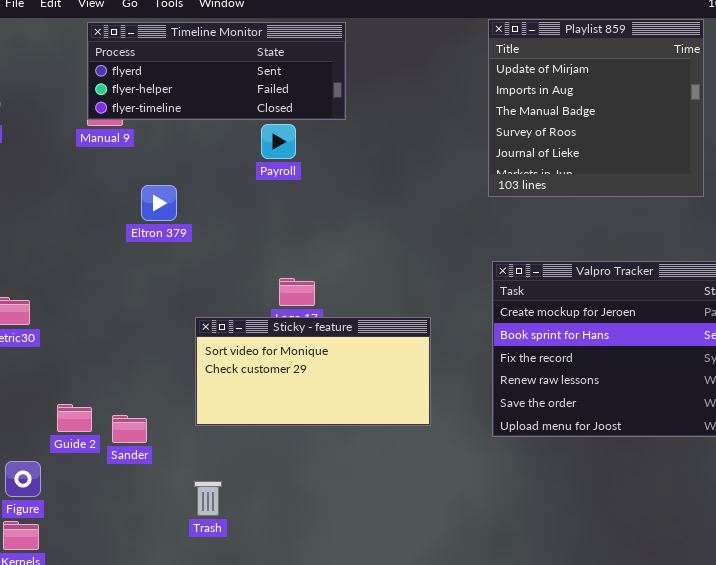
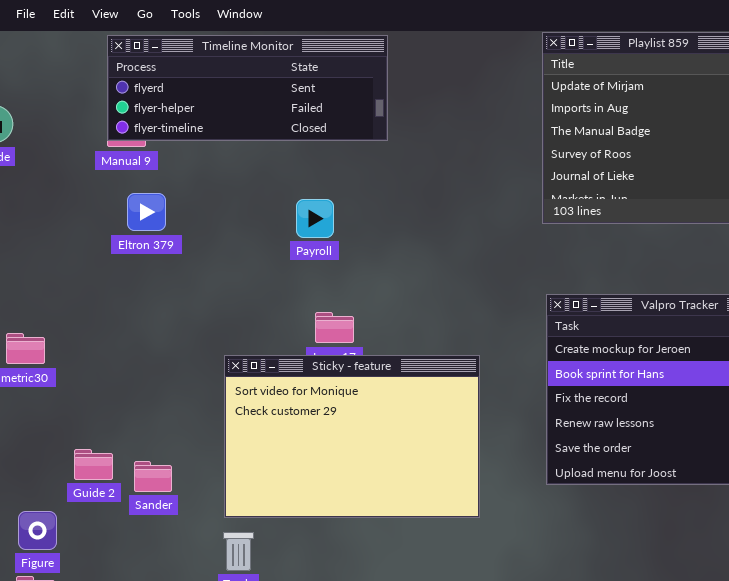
Payroll: [261,124,296,159] -> [296,199,334,238], moved
Eltron 379: [141,185,177,221] -> [127,193,166,231], moved
Sticky - feature: [195,317,431,426] -> [224,355,480,518], resized

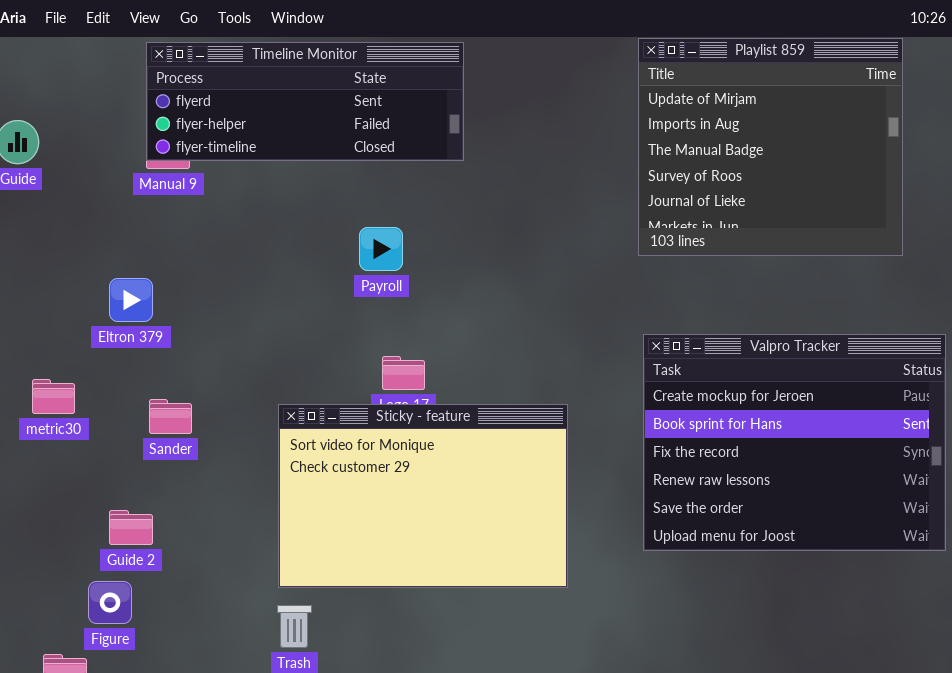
Eltron 379: [127,193,166,231] -> [109,278,153,322], moved
Sander: [134,461,172,492] -> [149,399,192,434], moved
Figure: [18,511,57,550] -> [88,581,132,624], moved

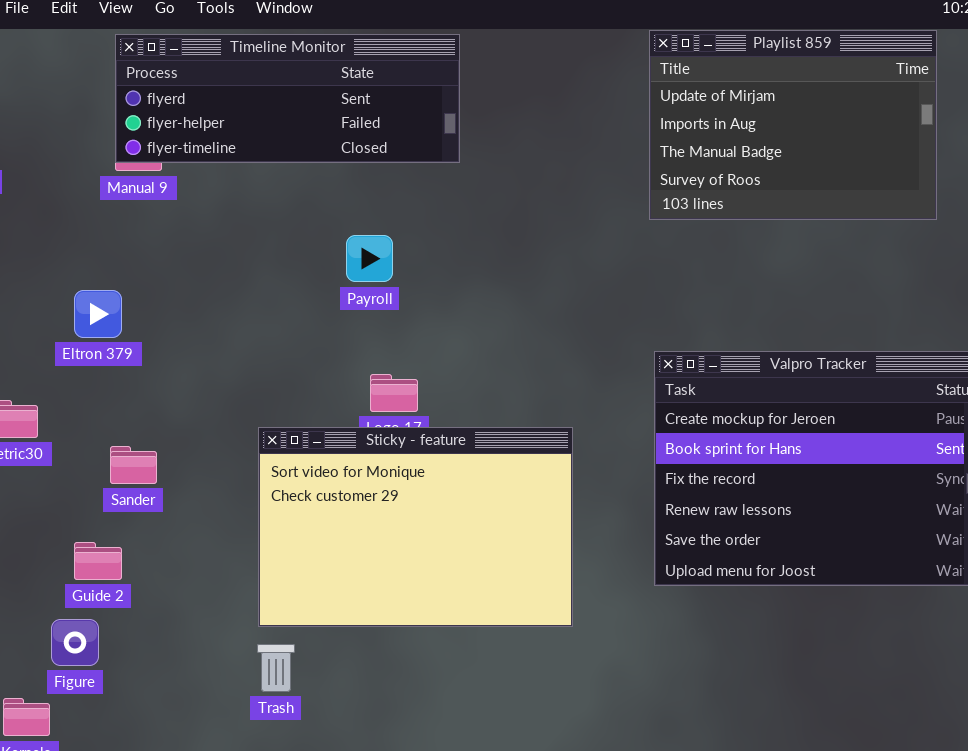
Playlist 859: [638,38,903,256] -> [649,30,937,220], resized
Sander: [149,399,192,434] -> [110,446,157,484], moved

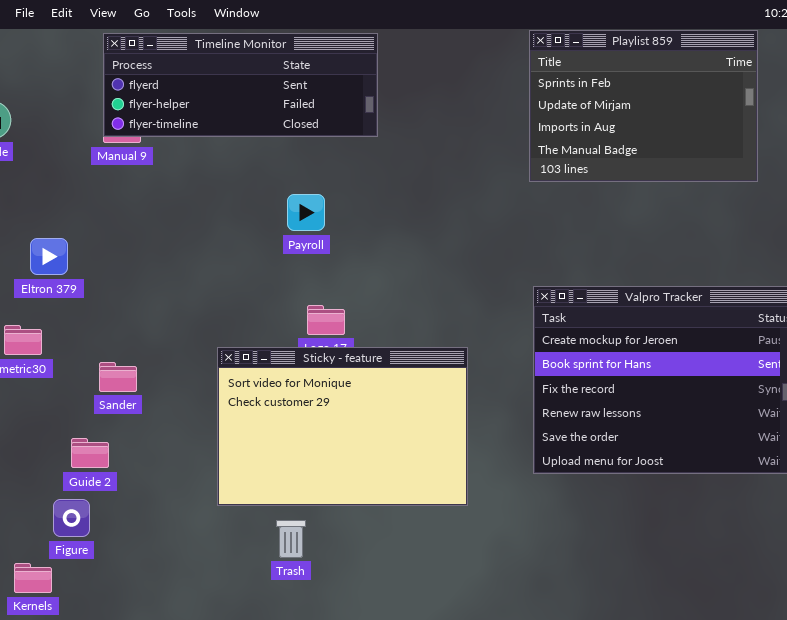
Playlist 859: [649,30,937,220] -> [529,30,758,182], scrolled up 1 row
Eltron 379: [74,290,122,338] -> [30,238,68,275], moved
Trash: [257,644,295,692] -> [276,520,306,558], moved

